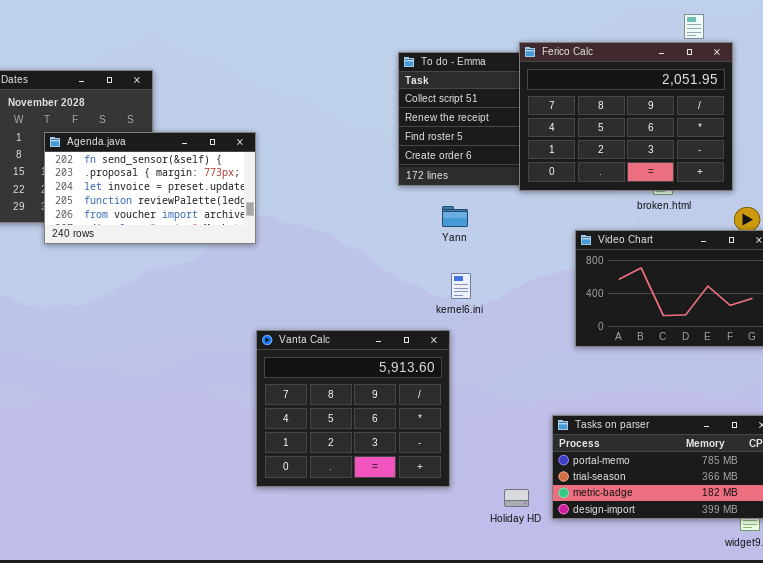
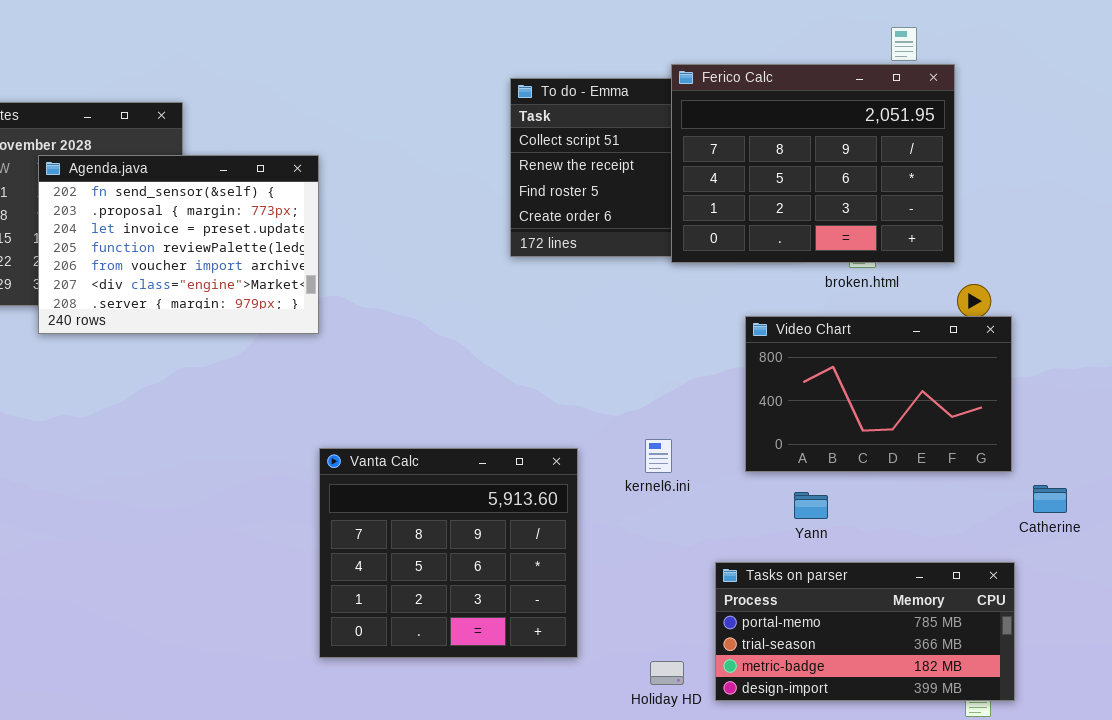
Agenda.java: [44,132,256,244] -> [38,155,319,334], resized
Yann: [442,206,468,227] -> [794,492,828,519], moved
kernel6.ini: [451,273,471,299] -> [645,439,672,473], moved

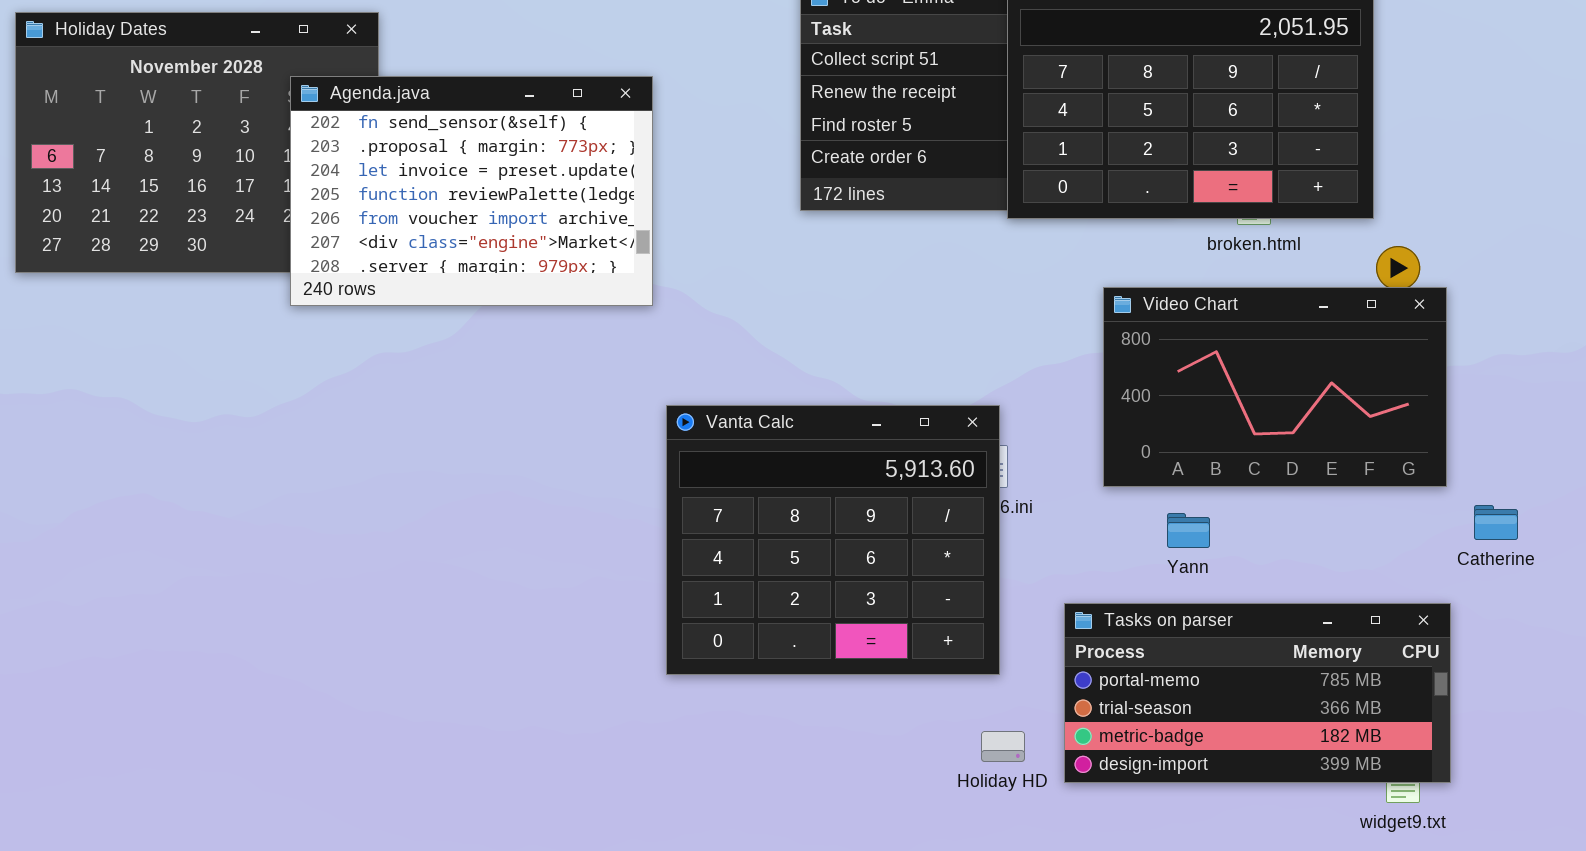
Agenda.java: [38,155,319,334] -> [290,76,653,306], moved
Vanta Calc: [319,448,578,658] -> [666,405,1000,675], moved

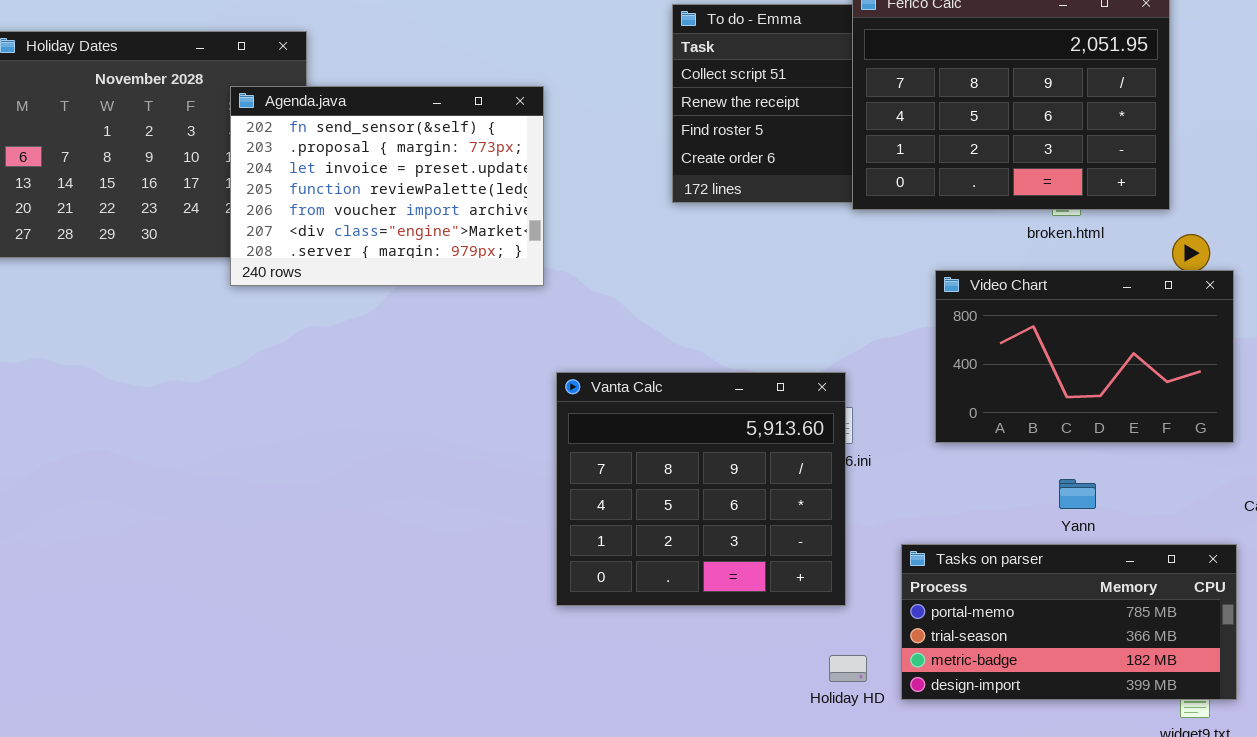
Yann: [1167,513,1210,548] -> [1059,479,1096,509], moved

